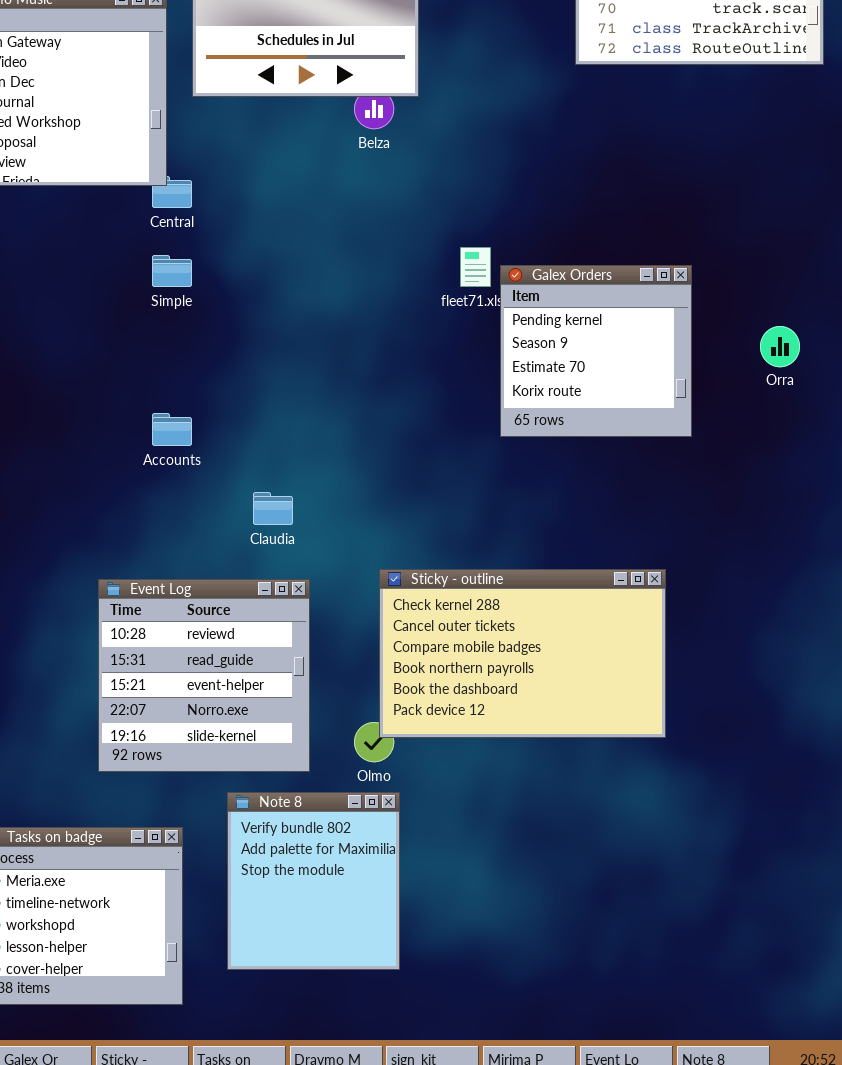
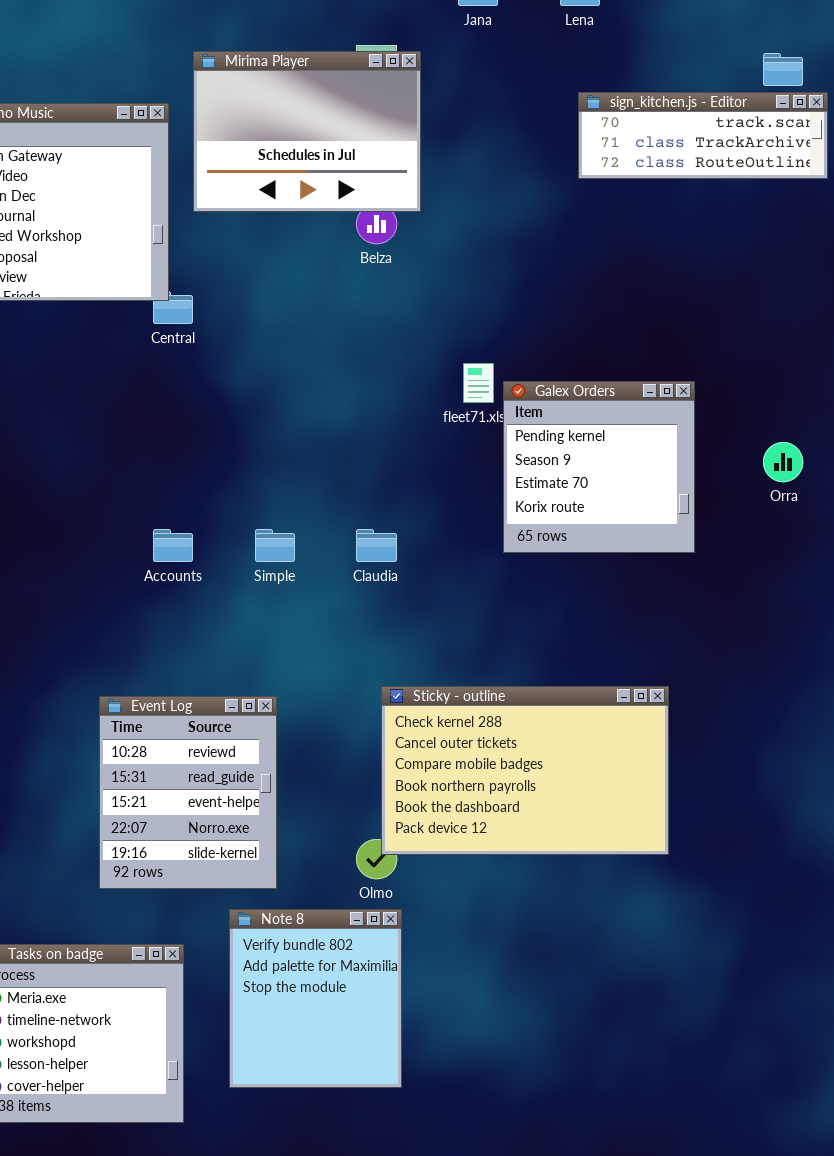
Simple: [152,255,192,287] -> [255,529,295,562], moved
Claudia: [253,492,293,525] -> [356,529,397,562], moved
Event Log: [98,579,310,772] -> [99,696,277,889], resized

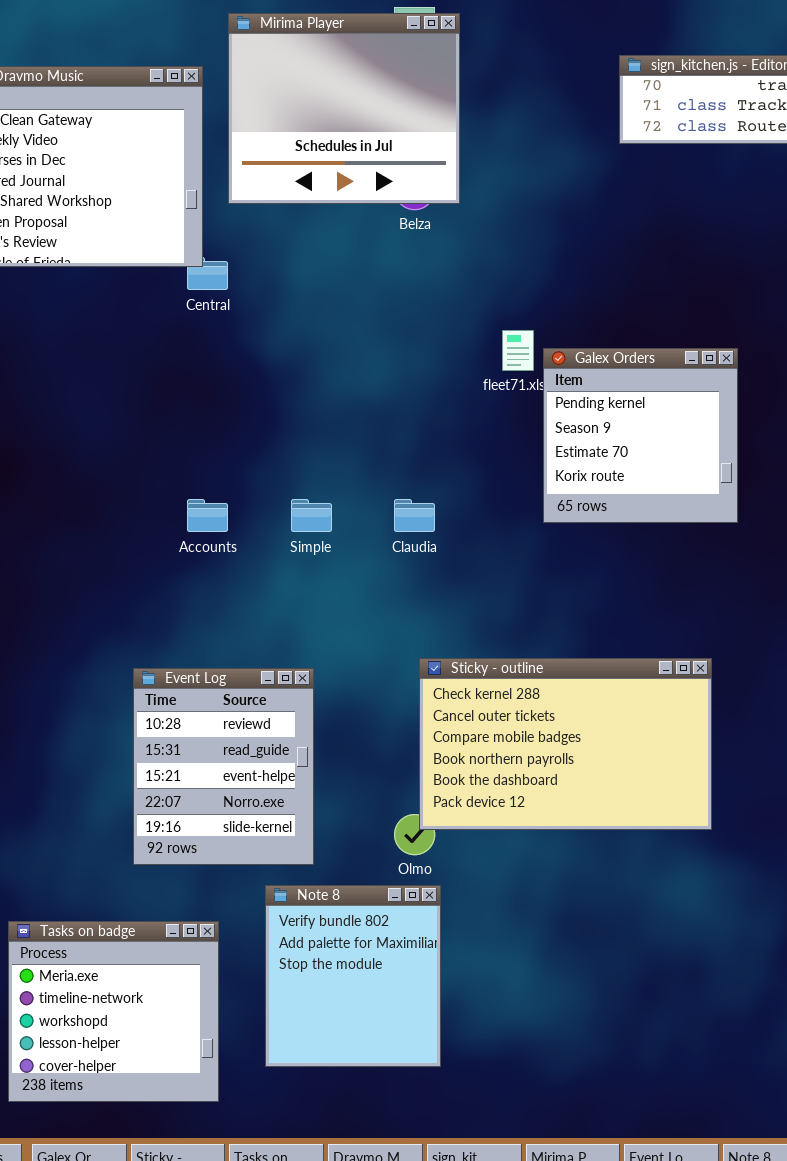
Mirima Player: [193,51,421,212] -> [228,13,460,204], resized

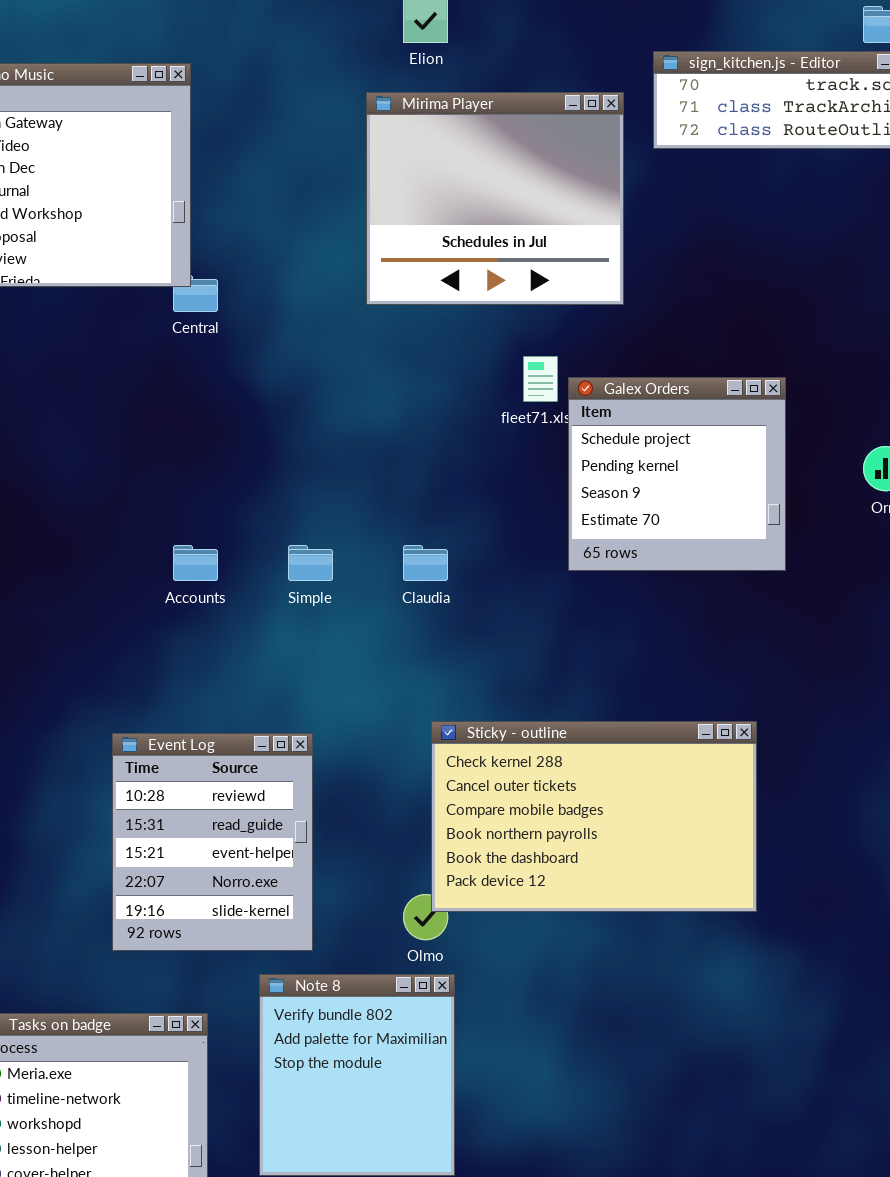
Mirima Player: [228,13,460,204] -> [366,92,624,305], moved
Galex Orders: [543,348,738,523] -> [568,377,786,571], scrolled up 1 row

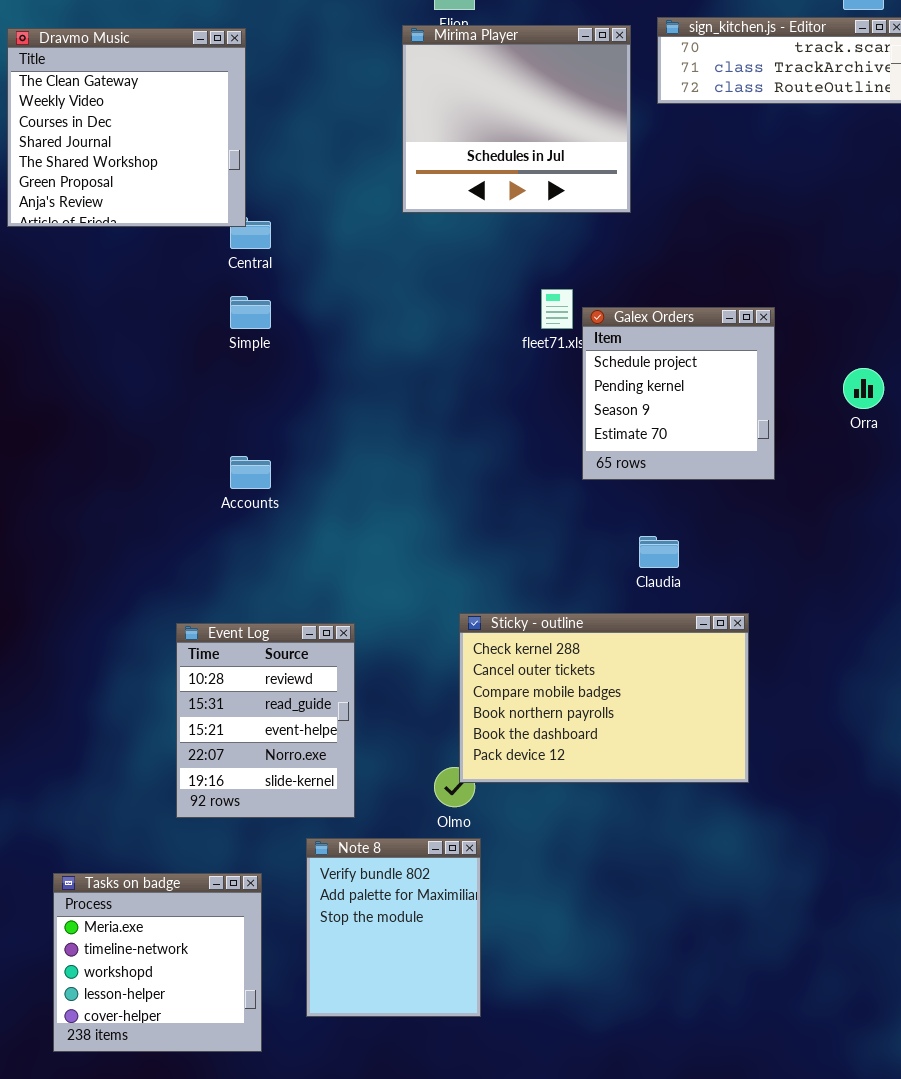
Mirima Player: [366,92,624,305] -> [402,25,631,213], moved
Simple: [288,545,333,581] -> [230,296,271,329], moved
Claudia: [403,545,448,581] -> [639,536,679,568], moved

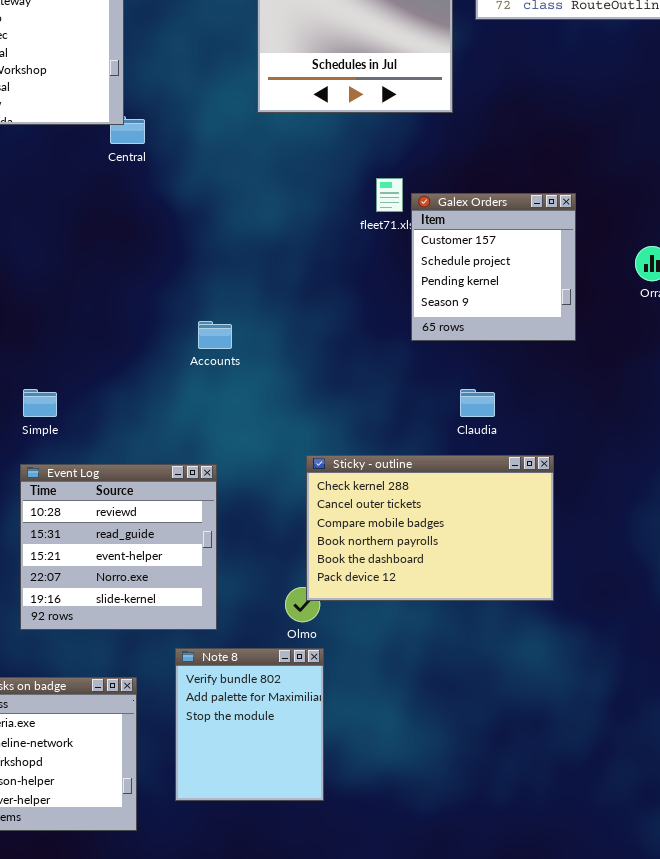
Simple: [230,296,271,329] -> [23,389,57,417], moved
Galex Orders: [582,307,775,480] -> [411,193,576,341], scrolled up 1 row
Accounts: [230,456,271,489] -> [198,321,232,349], moved
Event Log: [176,623,355,818] -> [20,464,217,630], resized

